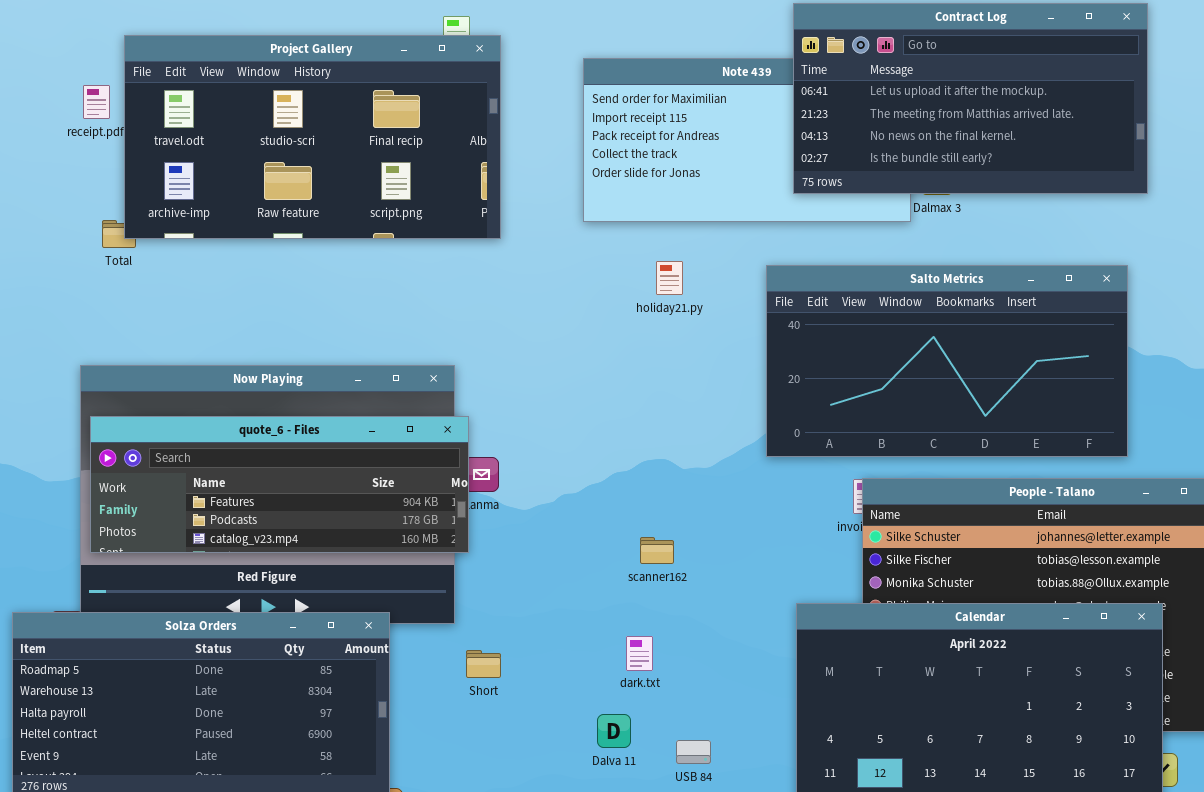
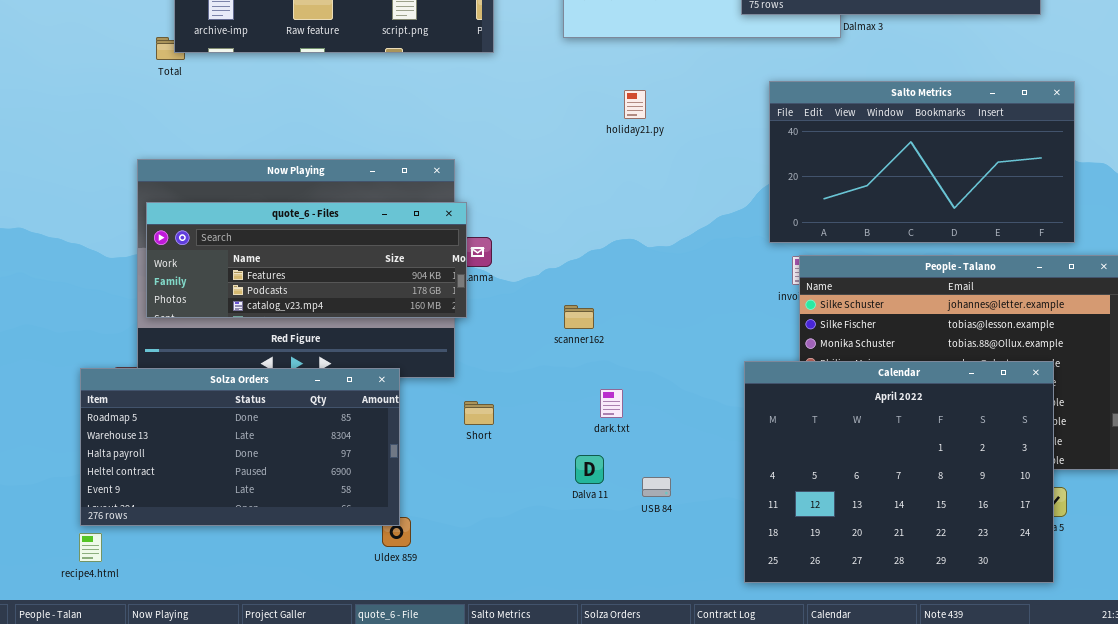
holiday21.py: [656,261,683,295] -> [624,90,646,119], moved
Salto Metrics: [766,265,1128,457] -> [769,81,1075,243], moved
scanner162: [640,537,674,564] -> [564,305,594,329], moved

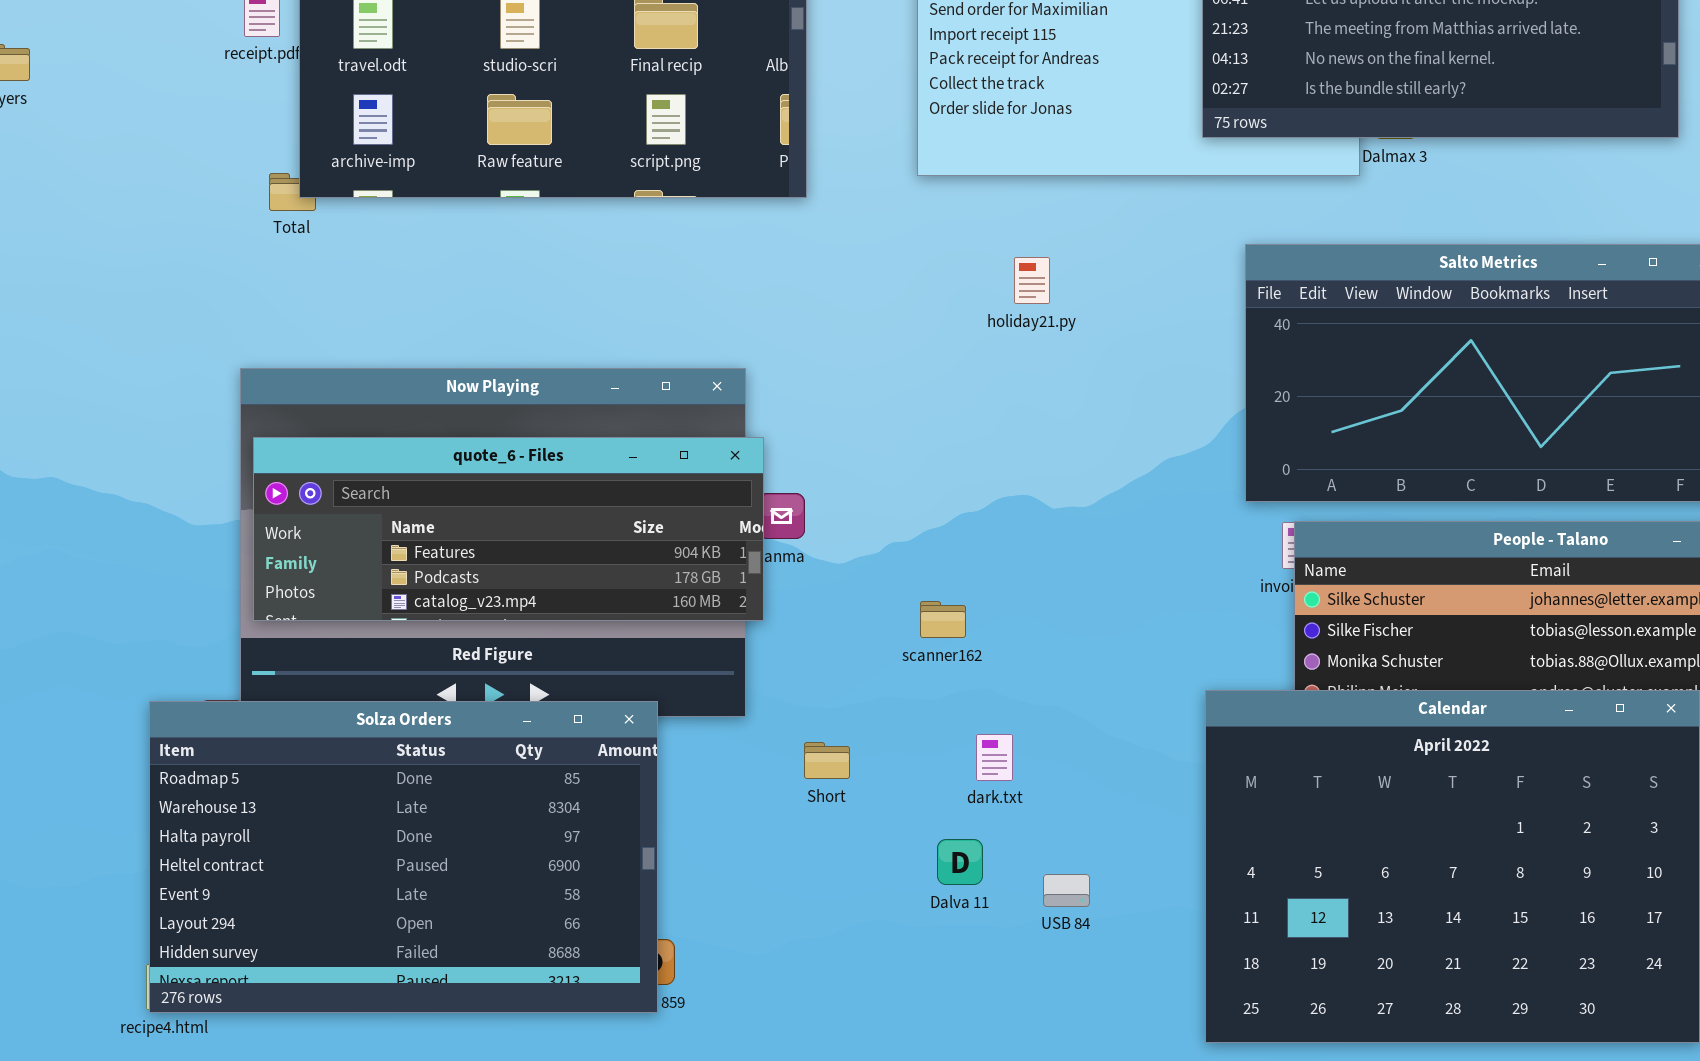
Solza Orders: [80,368,400,526] -> [149,701,658,1013], resized
Short: [464,401,494,425] -> [804,742,850,779], moved

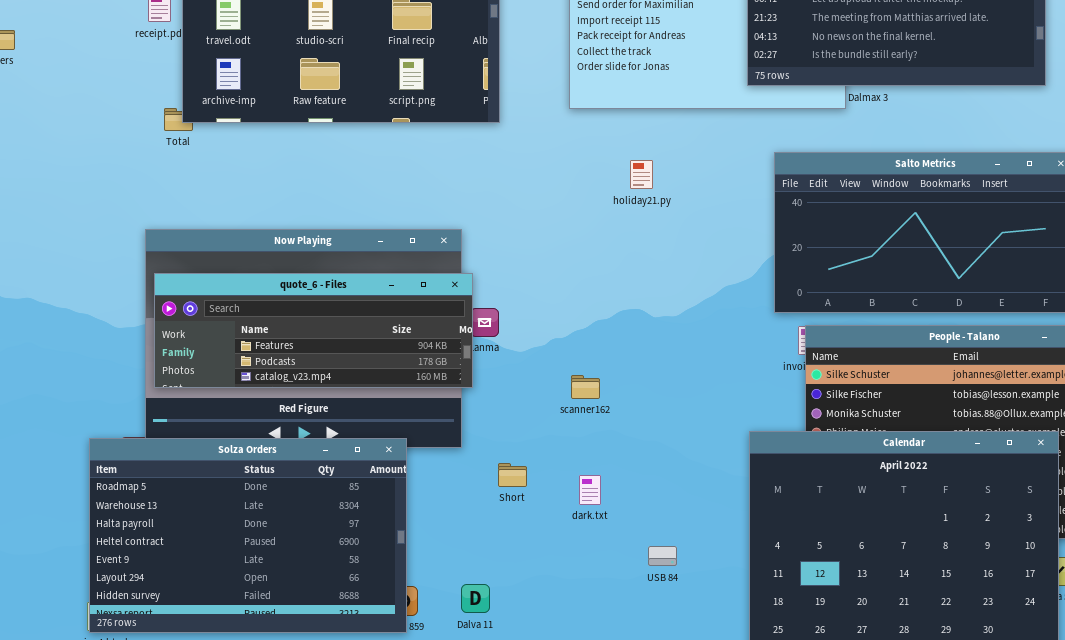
dark.txt: [976,734,1013,781] -> [579,475,601,505], moved
Dalva 11: [937,839,983,885] -> [461,584,490,613], moved

